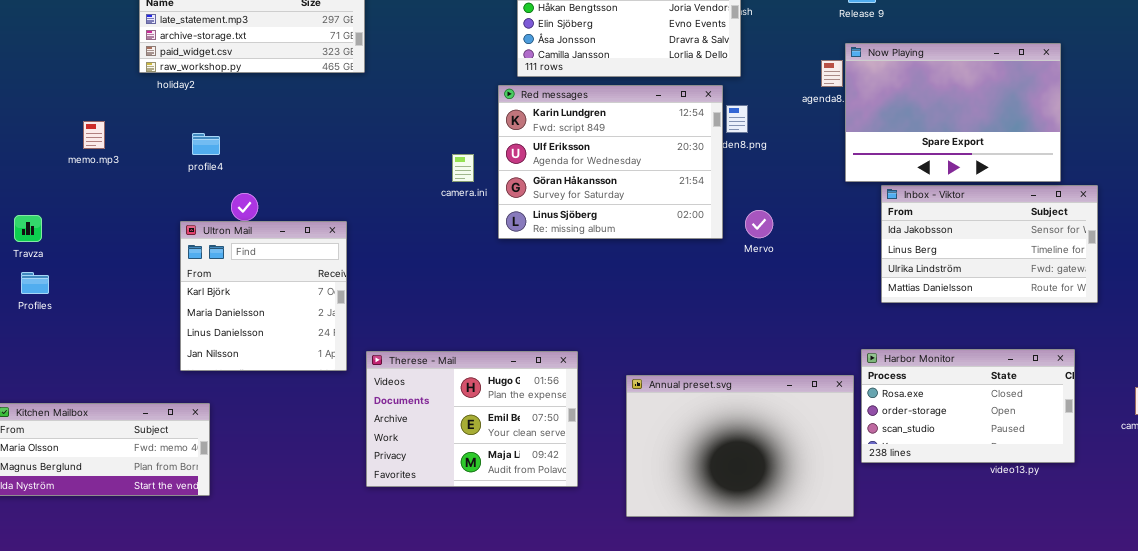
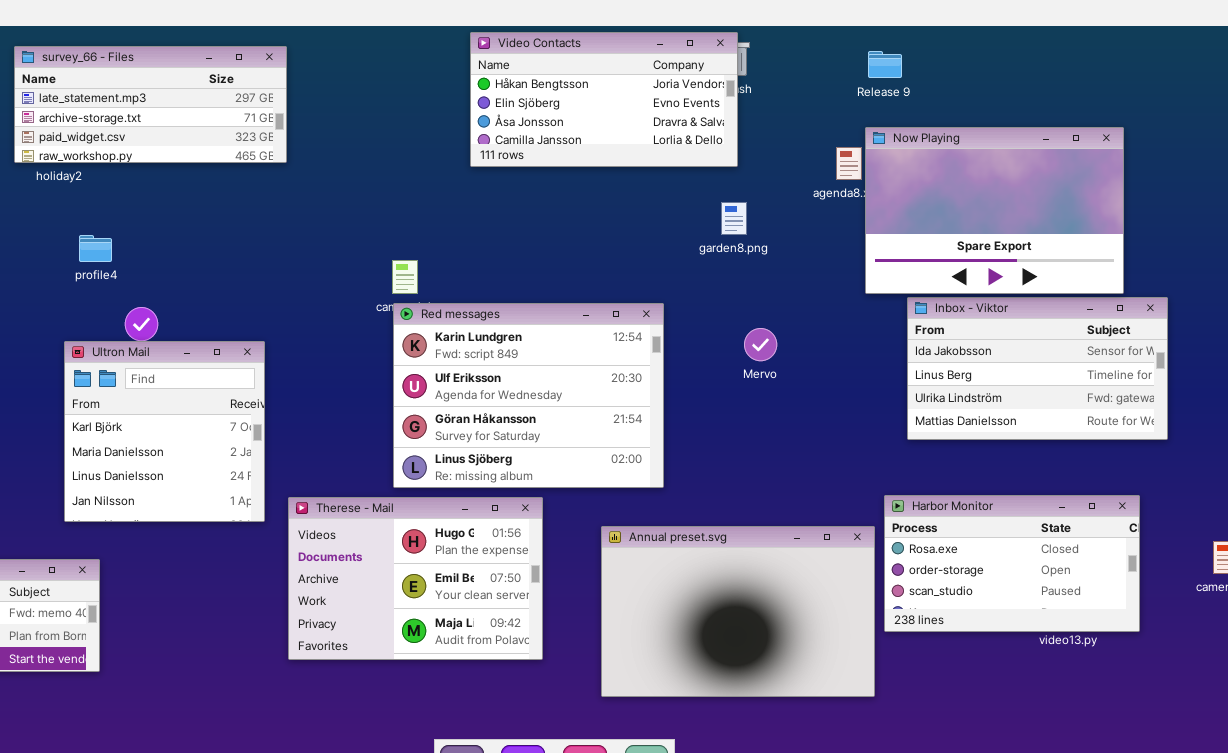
Red messages: [498,85,723,239] -> [393,303,664,488], moved

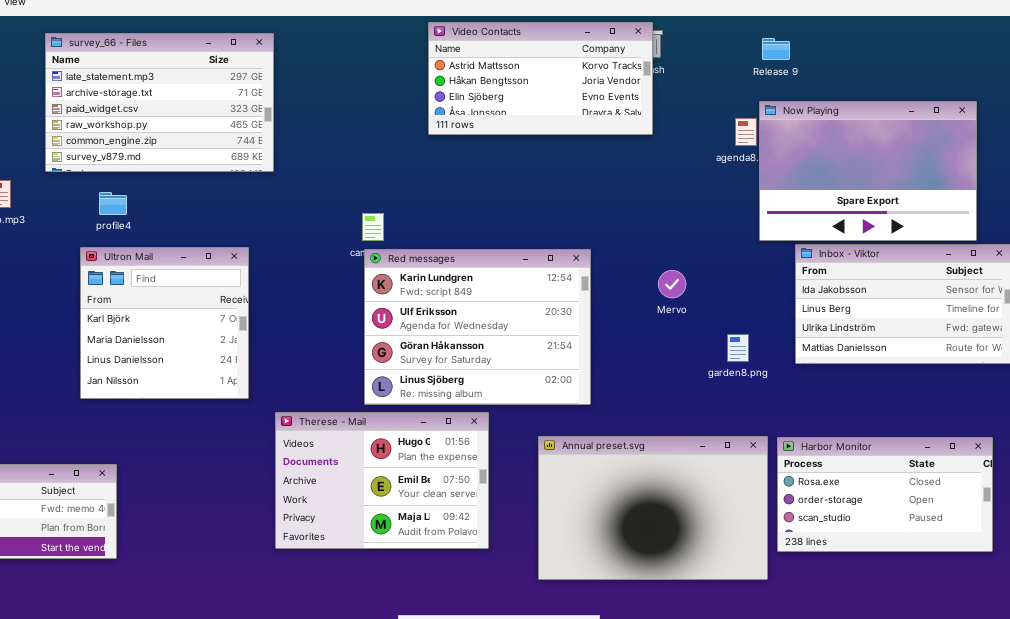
Video Contacts: [470,32,738,167] -> [428,22,653,135], scrolled up 1 row
survey_66 - Files: [14,46,287,163] -> [45,33,274,172], resized
garden8.png: [721,202,747,235] -> [727,334,749,362], moved
Ultron Mail: [64,341,265,522] -> [80,247,249,399], moved
Harbor Monitor: [884,495,1140,632] -> [777,437,993,552], moved

